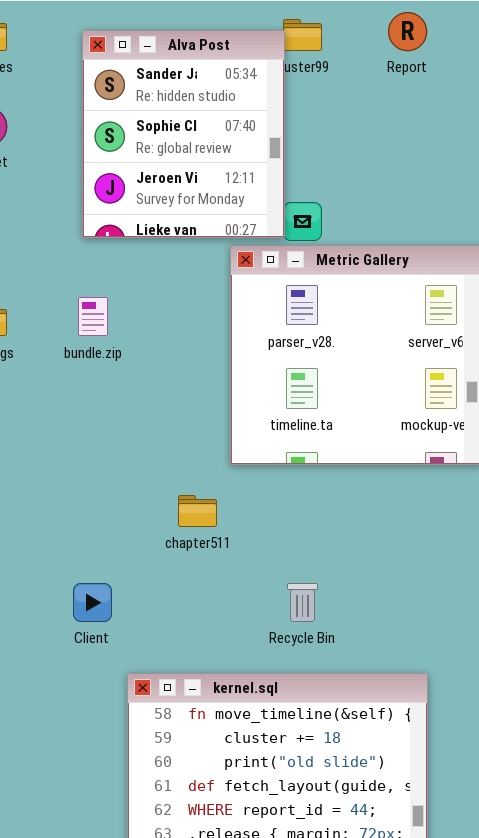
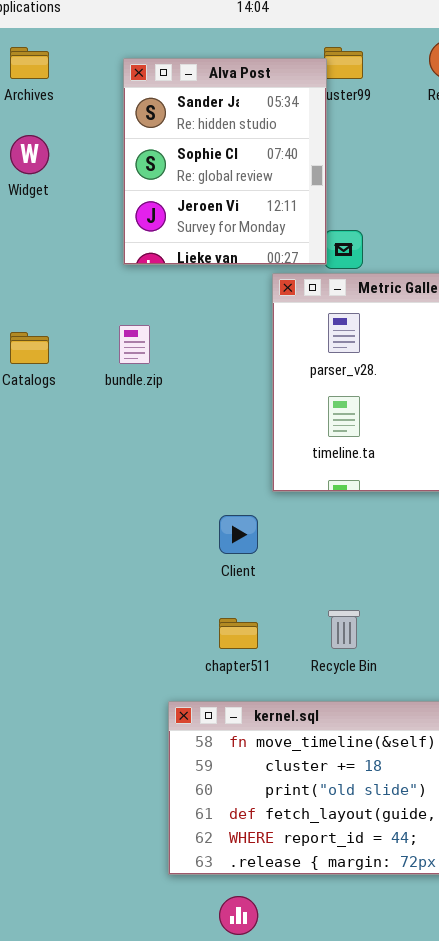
chapter511: [178,495,217,527] -> [219,618,258,649], moved
Client: [73,583,112,622] -> [219,515,258,554], moved

